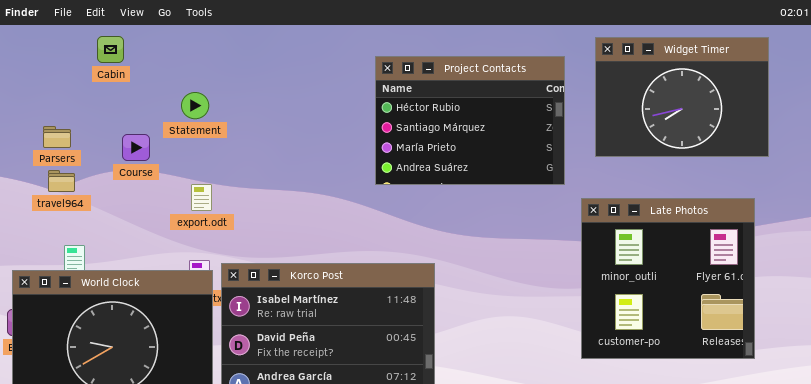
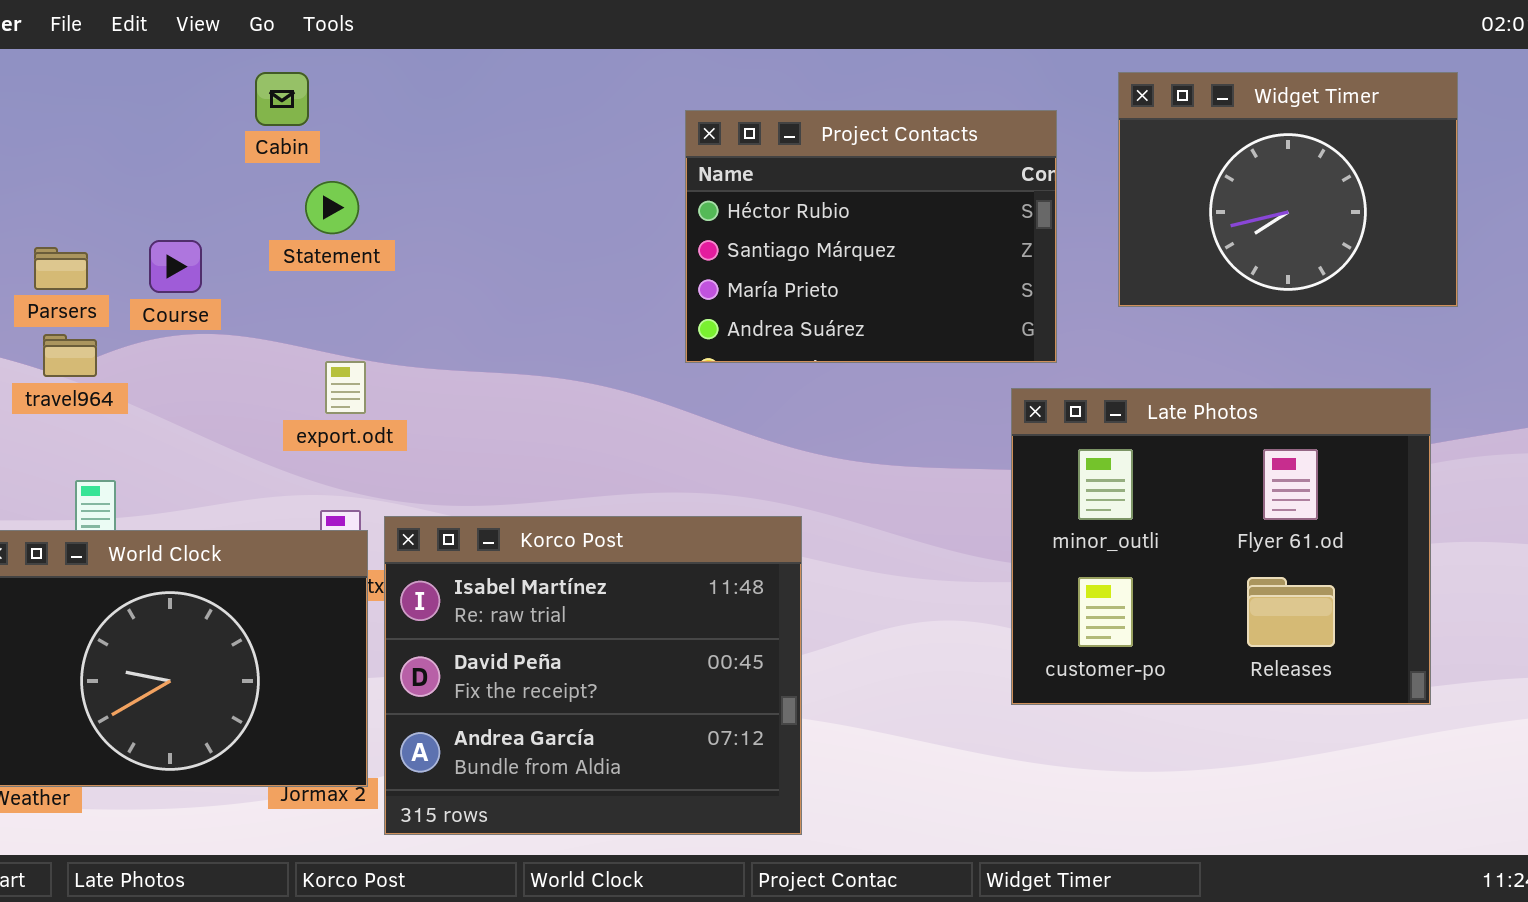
Cabin: [97,36,124,63] -> [255,72,309,126], moved
Course: [122,134,150,161] -> [149,240,202,293], moved
Late Photos: [581,198,755,359] -> [1011,388,1431,705], resized

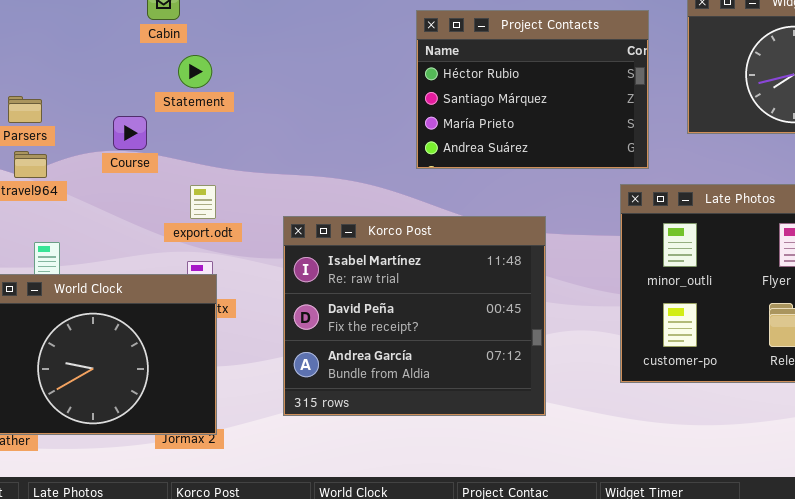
Course: [149,240,202,293] -> [113,116,147,150], moved
export.odt: [325,361,366,414] -> [190,185,216,219], moved
Korco Post: [384,516,802,835] -> [283,216,546,416], moved

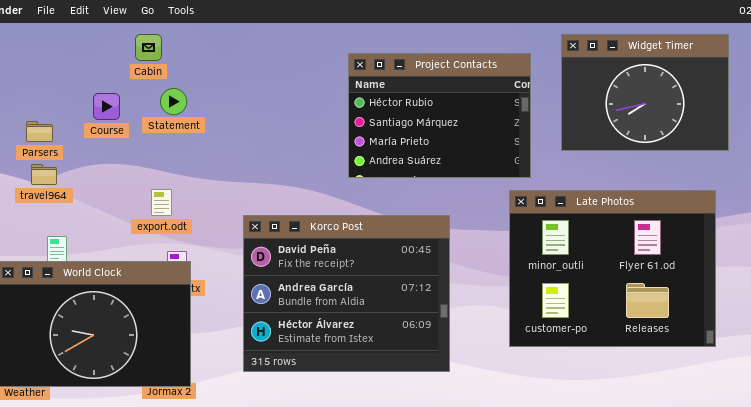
Course: [113,116,147,150] -> [93,93,120,120], moved
export.odt: [190,185,216,219] -> [151,189,172,216], moved
Korco Post: [283,216,546,416] -> [243,215,450,372], scrolled down 1 row

